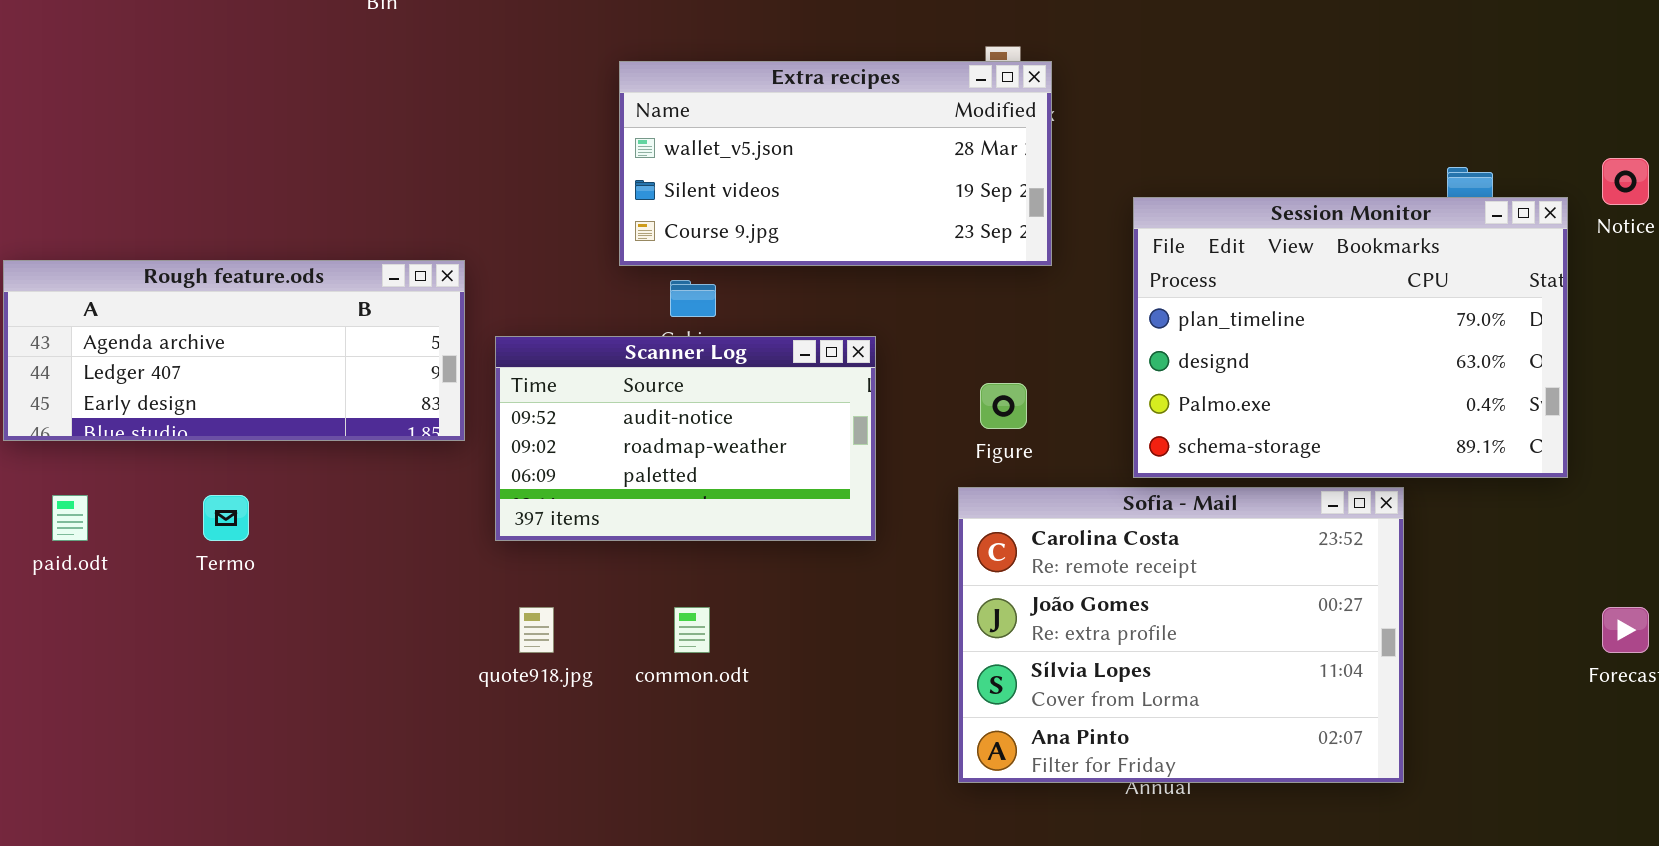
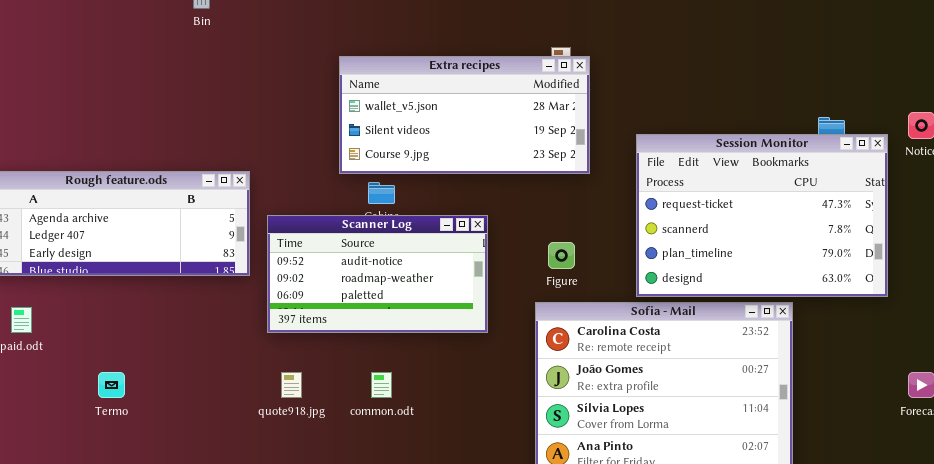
Session Monitor: [1133,197,1568,478] -> [636,134,888,297], scrolled up 2 rows
Termo: [203,495,249,541] -> [98,372,125,398], moved

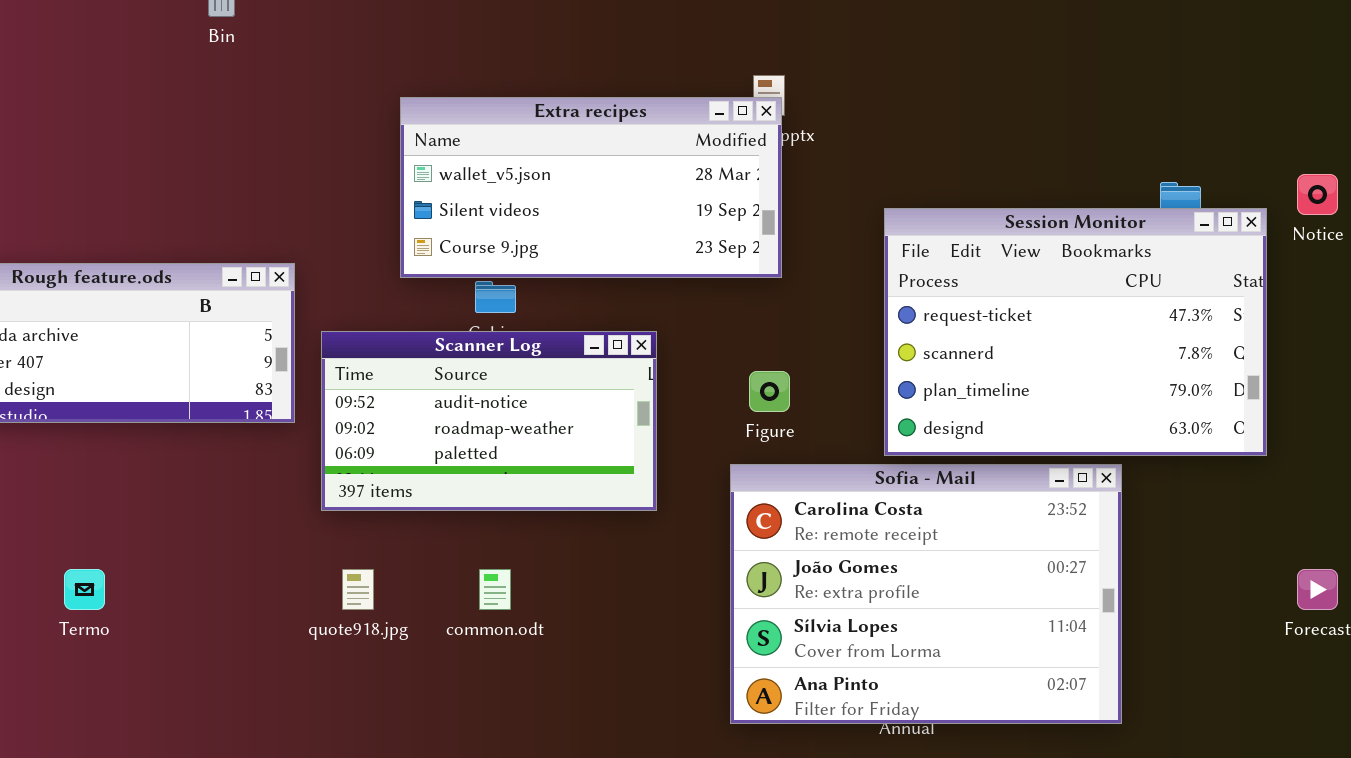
Extra recipes: [339,56,590,174] -> [400,97,782,278], moved

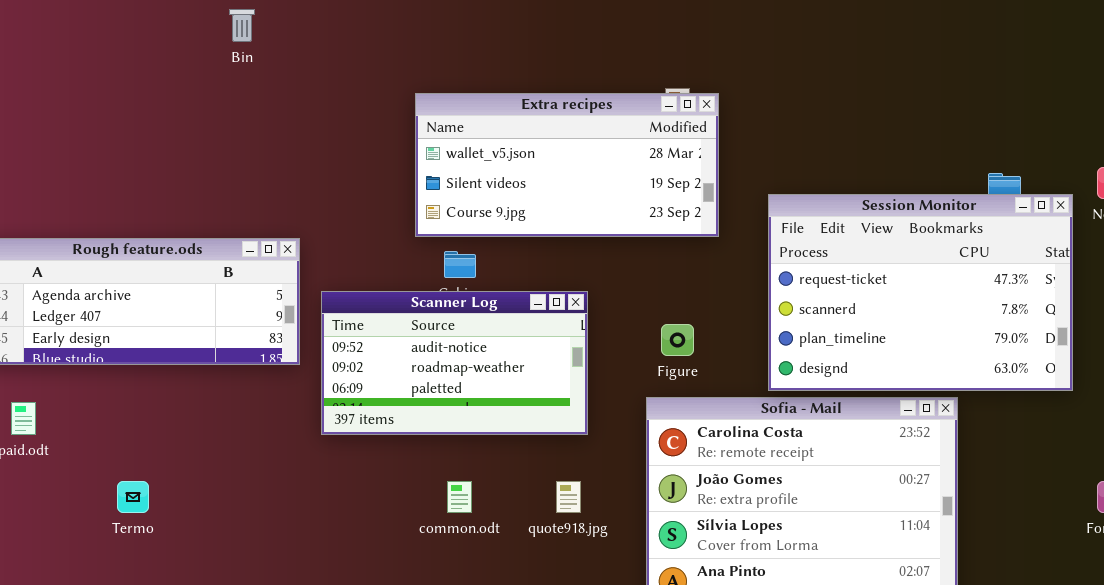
Extra recipes: [400,97,782,278] -> [415,93,719,237], moved
quote918.jpg: [342,569,374,610] -> [556,481,581,513], moved

